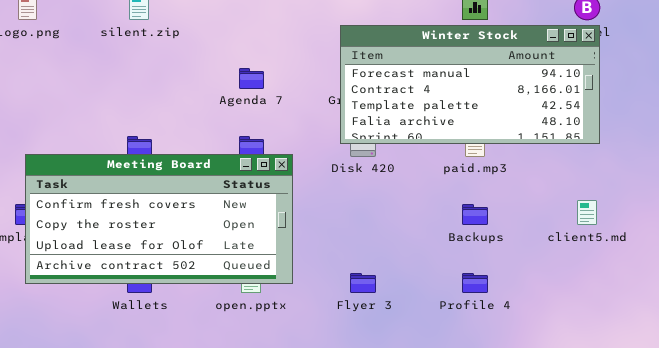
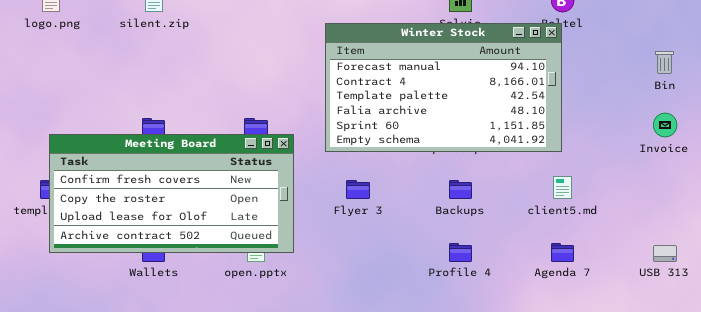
Winter Stock: [340,25,600,144] -> [325,23,562,152], moved, resized
Agenda 7: [239,68,264,89] -> [551,243,574,262], moved
Flyer 3: [350,273,376,293] -> [346,180,370,199], moved

